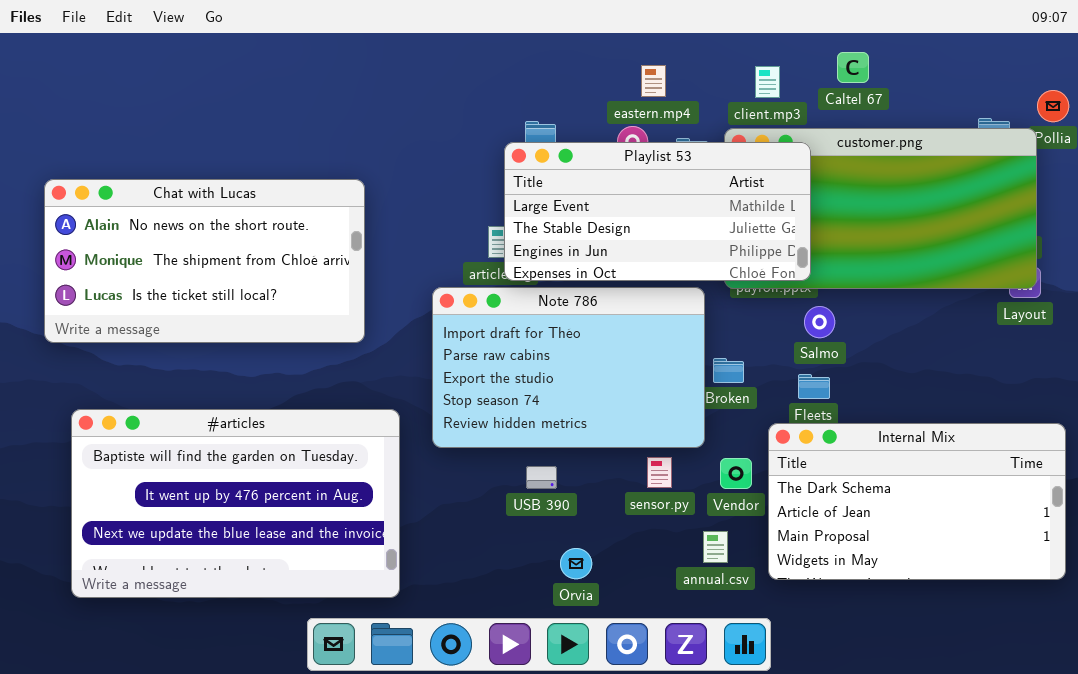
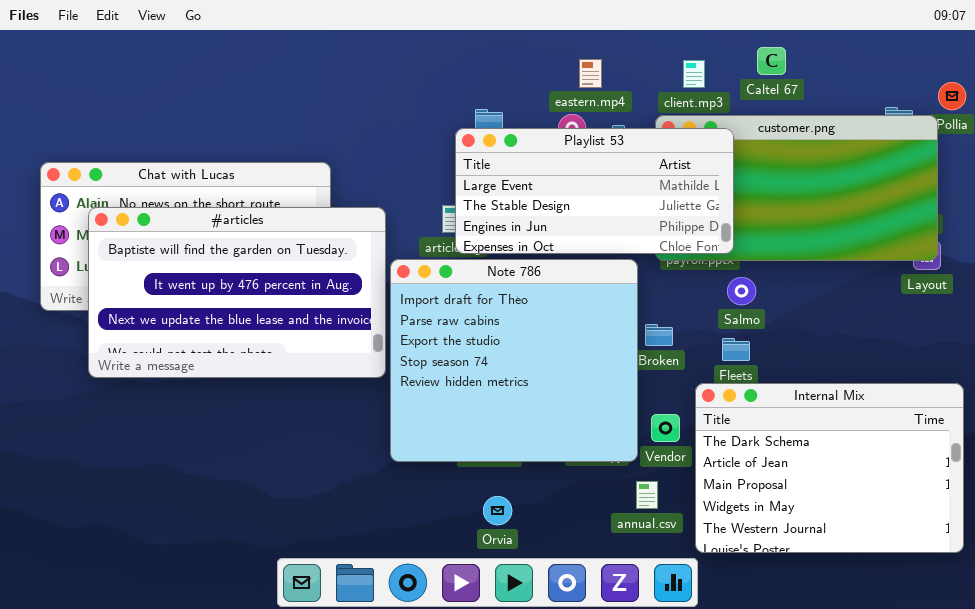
Note 786: [432,287,705,448] -> [390,259,638,462], resized
#articles: [71,409,400,598] -> [88,207,386,378], moved
Internal Mix: [768,423,1066,580] -> [695,383,964,553], resized
Orvia: [560,548,592,579] -> [483,496,512,525], moved

